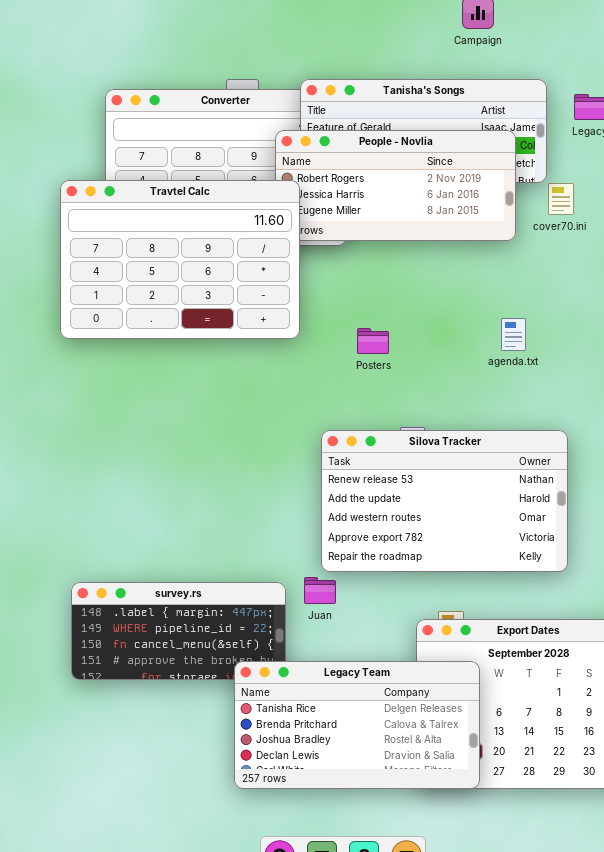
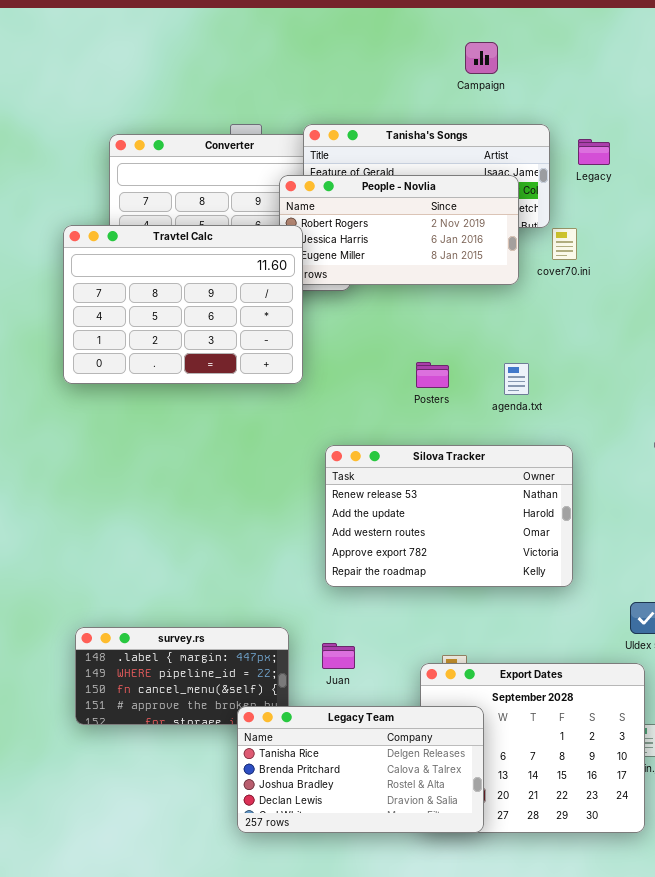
Posters: [357,328,389,354] -> [416,362,449,388], moved
Silova Tracker: [321,430,568,572] -> [325,445,573,587], moved
Juan: [304,577,336,604] -> [322,643,355,669], moved

